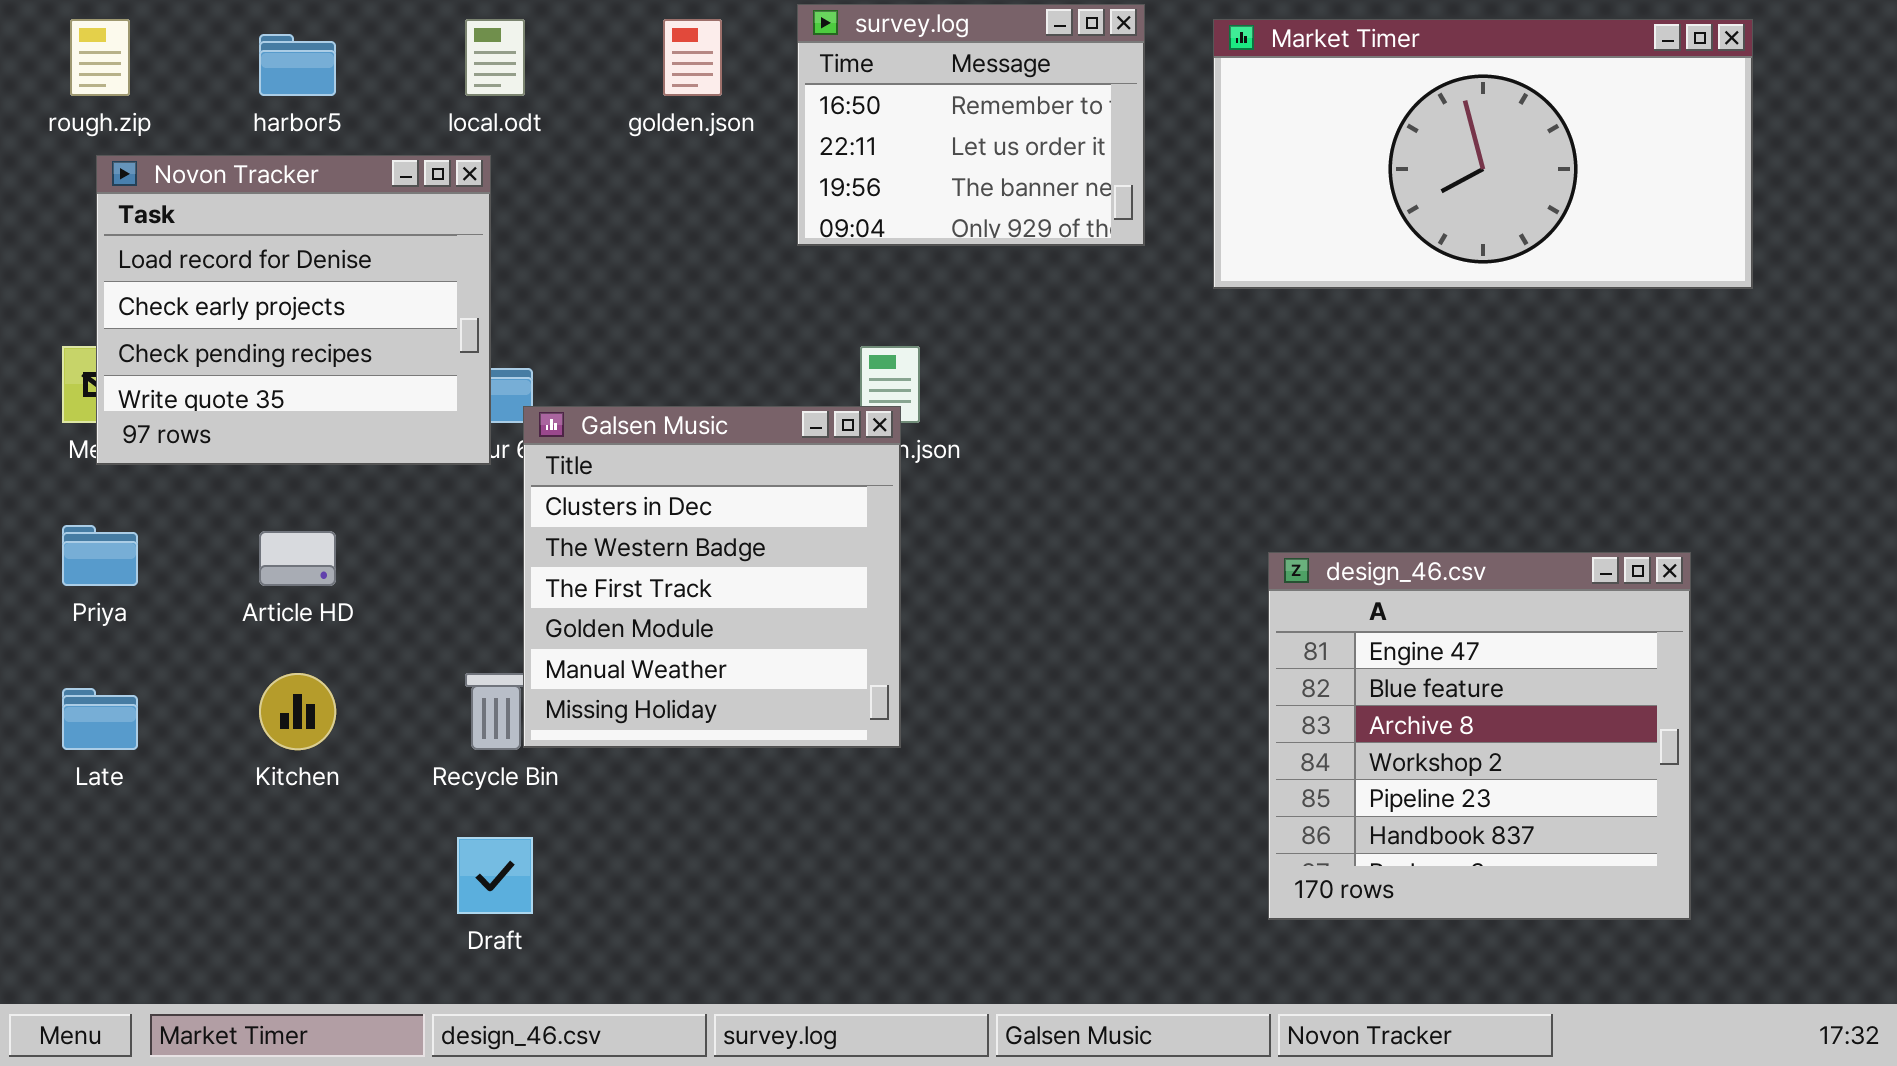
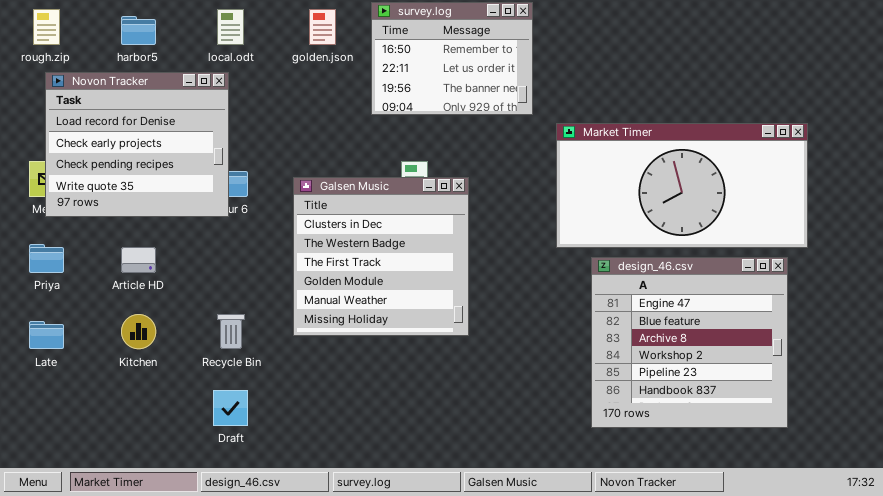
Market Timer: [1213,19,1753,289] -> [556,123,808,248], moved
Galsen Music: [523,406,901,748] -> [293,177,469,336], moved

